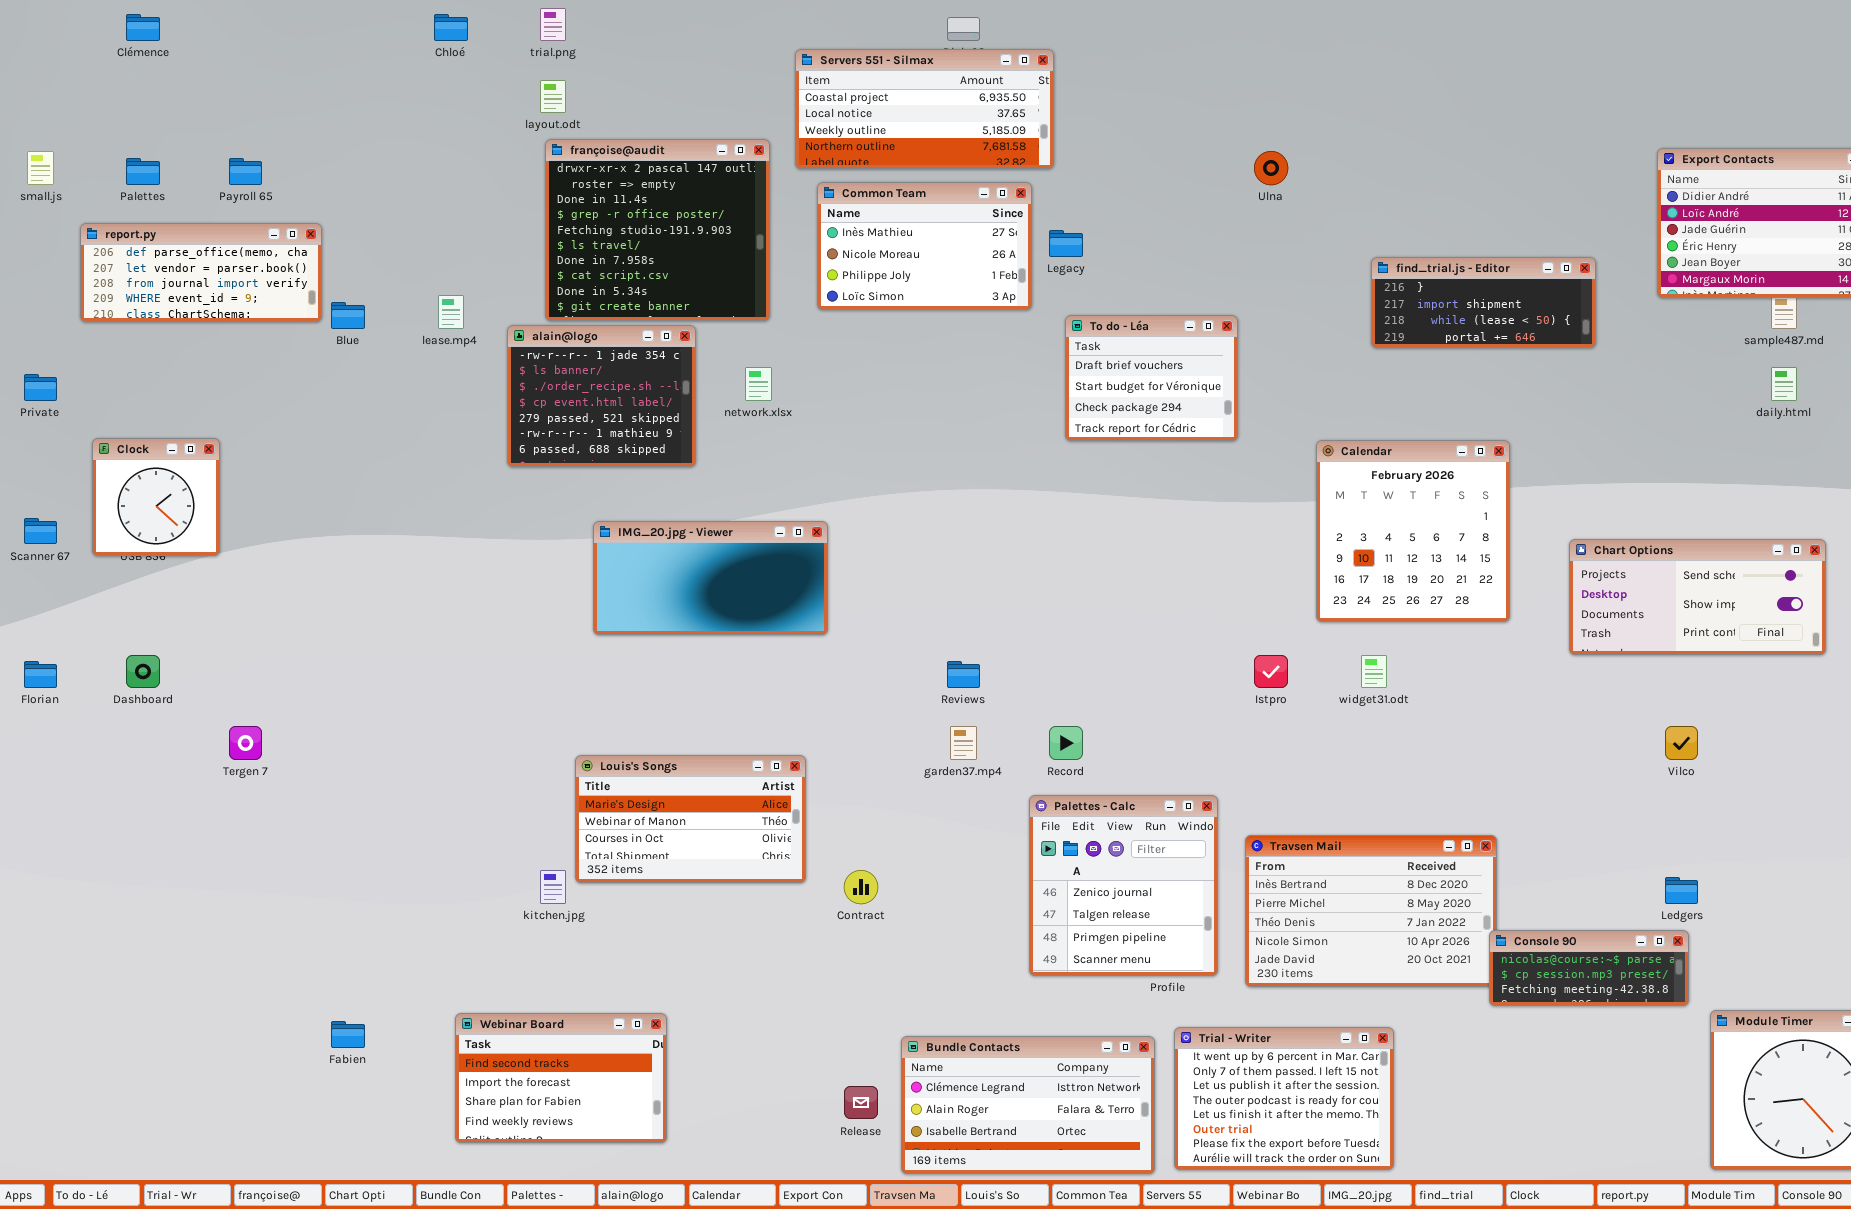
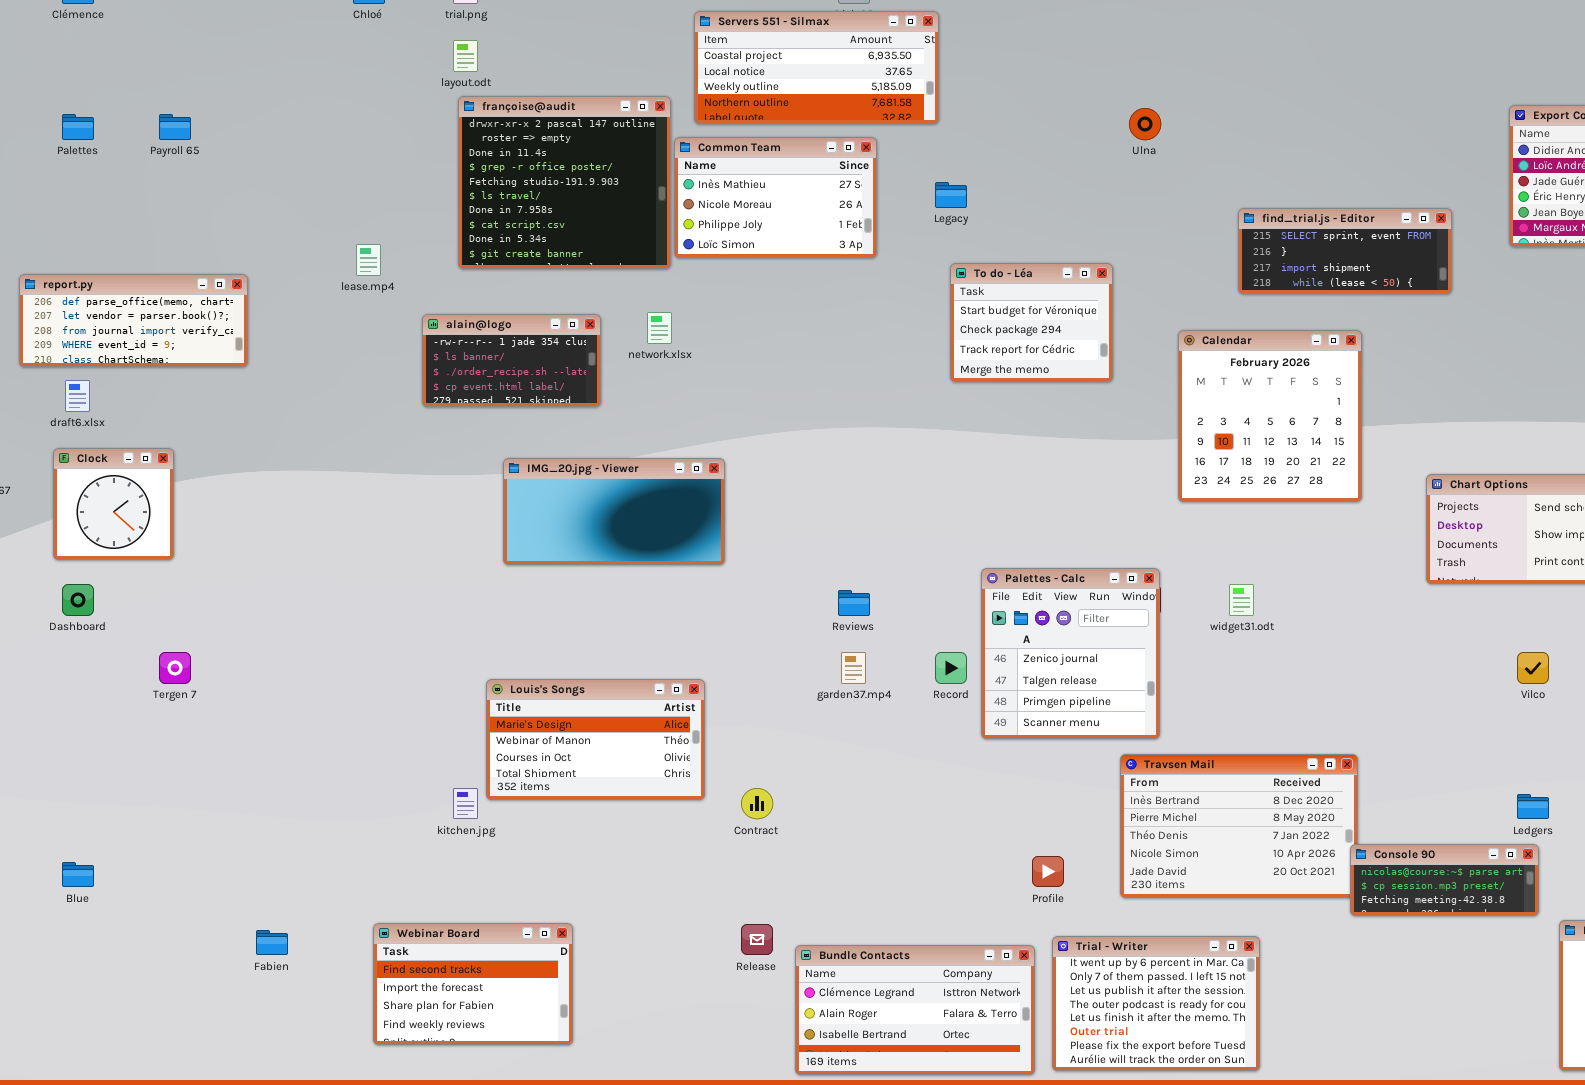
Common Team: [817,182,1032,310] -> [674,137,877,258], moved
report.py: [80,223,322,322] -> [19,274,248,367], moved
find_trial.js - Editor: [1371,257,1596,348] -> [1238,208,1452,294], scrolled up 1 row
Blue: [331,302,365,329] -> [62,862,94,887], moved
To do - Léa: [1065,315,1238,441] -> [950,263,1113,382], scrolled down 1 row
alain@logo: [507,325,696,467] -> [422,314,601,407], resized
Clock: [92,438,220,556] -> [53,448,174,560], moved
Calendar: [1316,440,1510,622] -> [1178,330,1362,502], moved
Palettes - Calc: [1029,795,1218,976] -> [981,568,1160,739], moved
Release: [844,1086,878,1119] -> [741,924,773,955], moved

